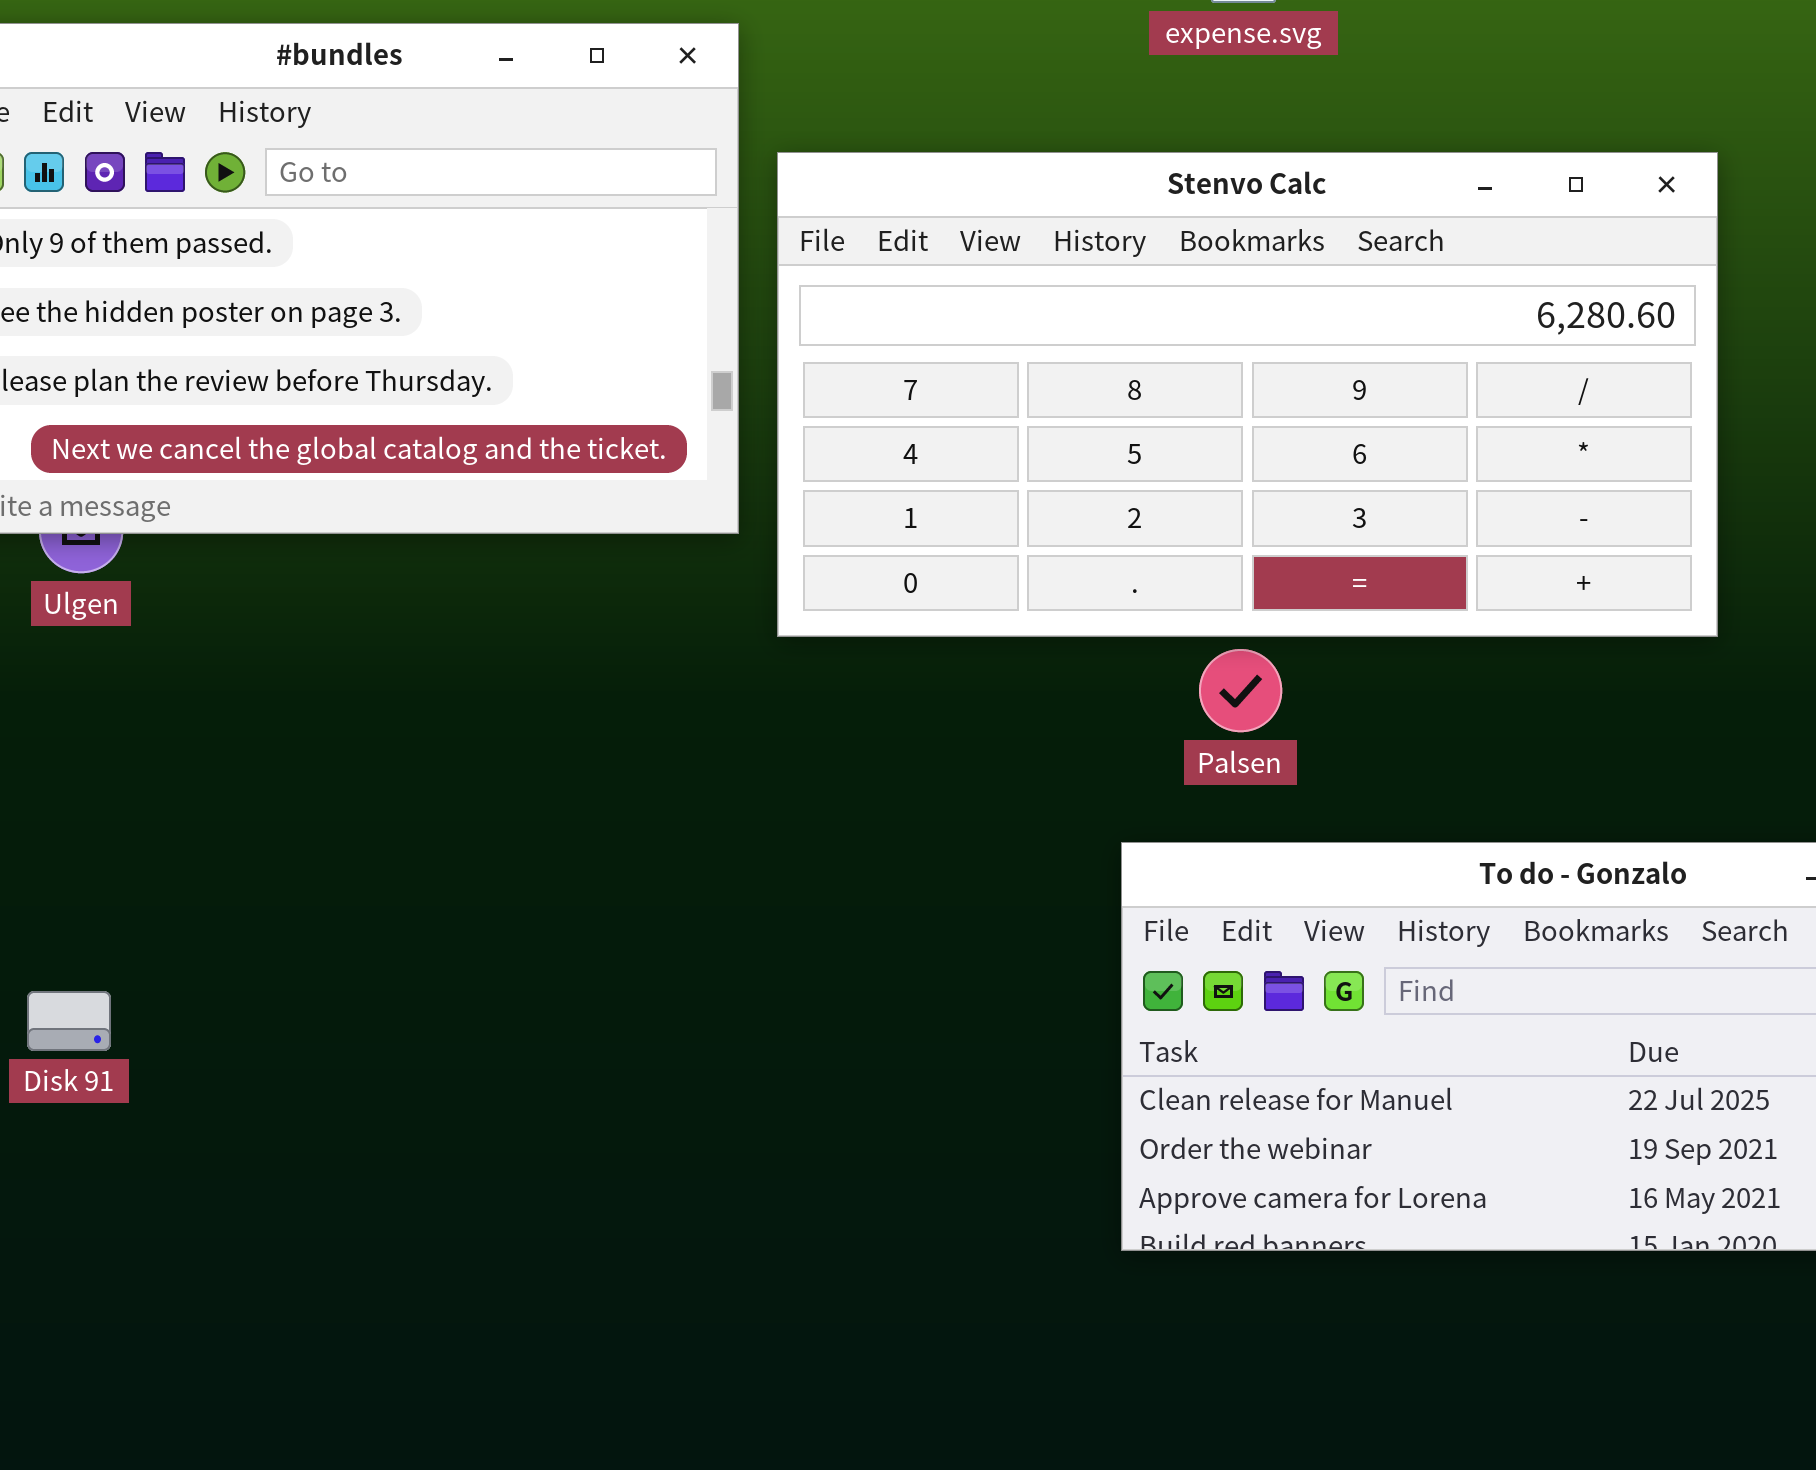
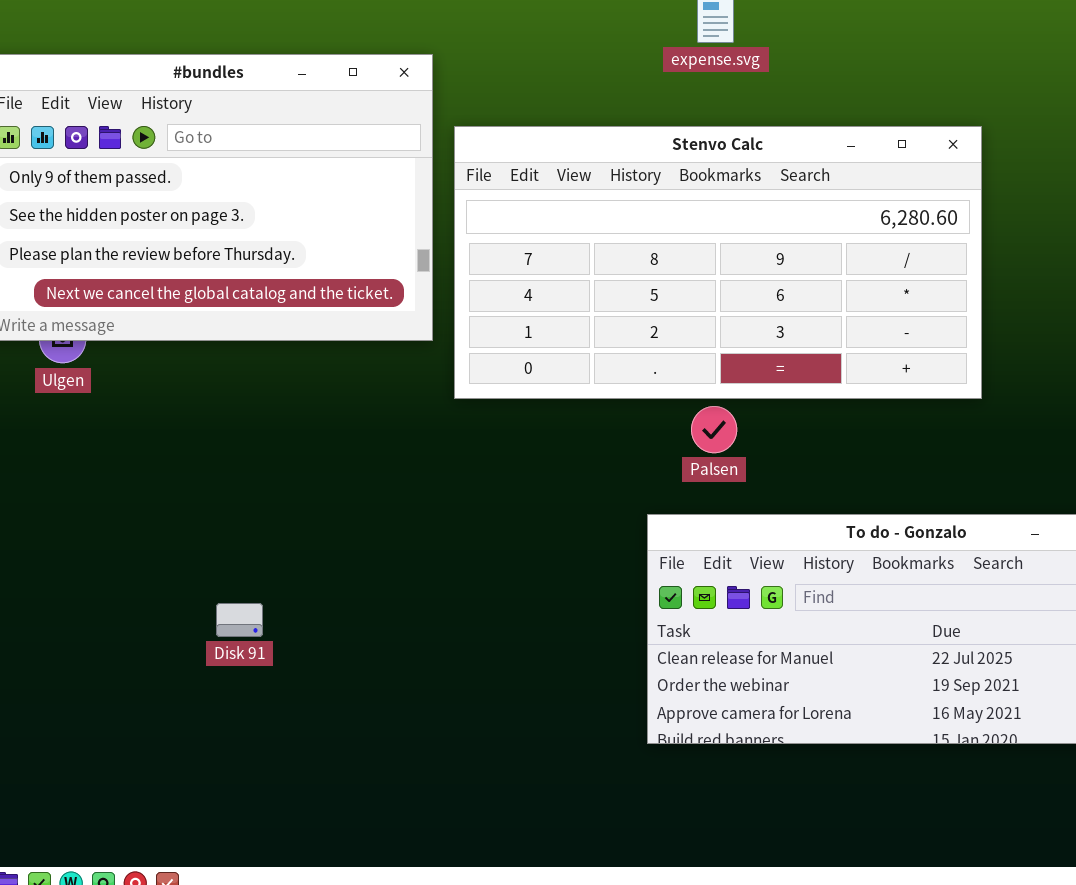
Disk 91: [27,991,111,1051] -> [216,603,263,637], moved

